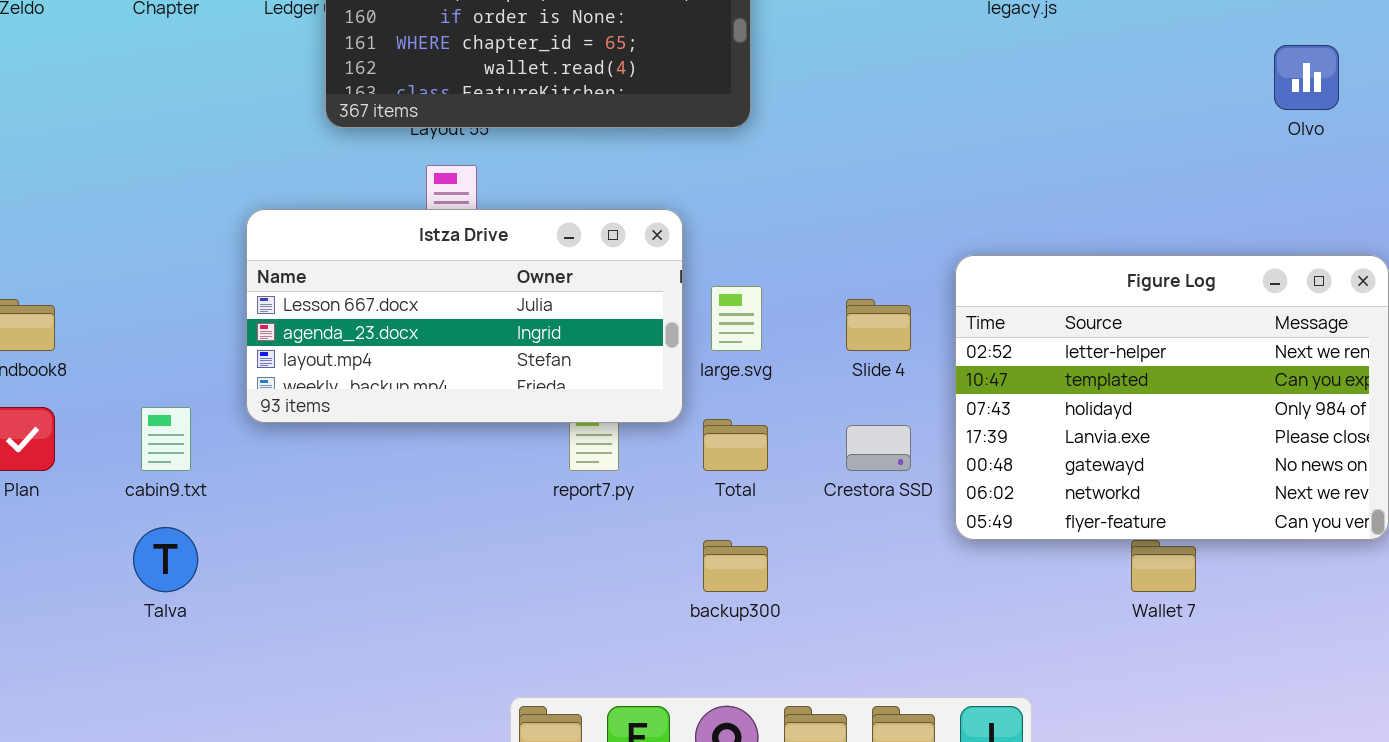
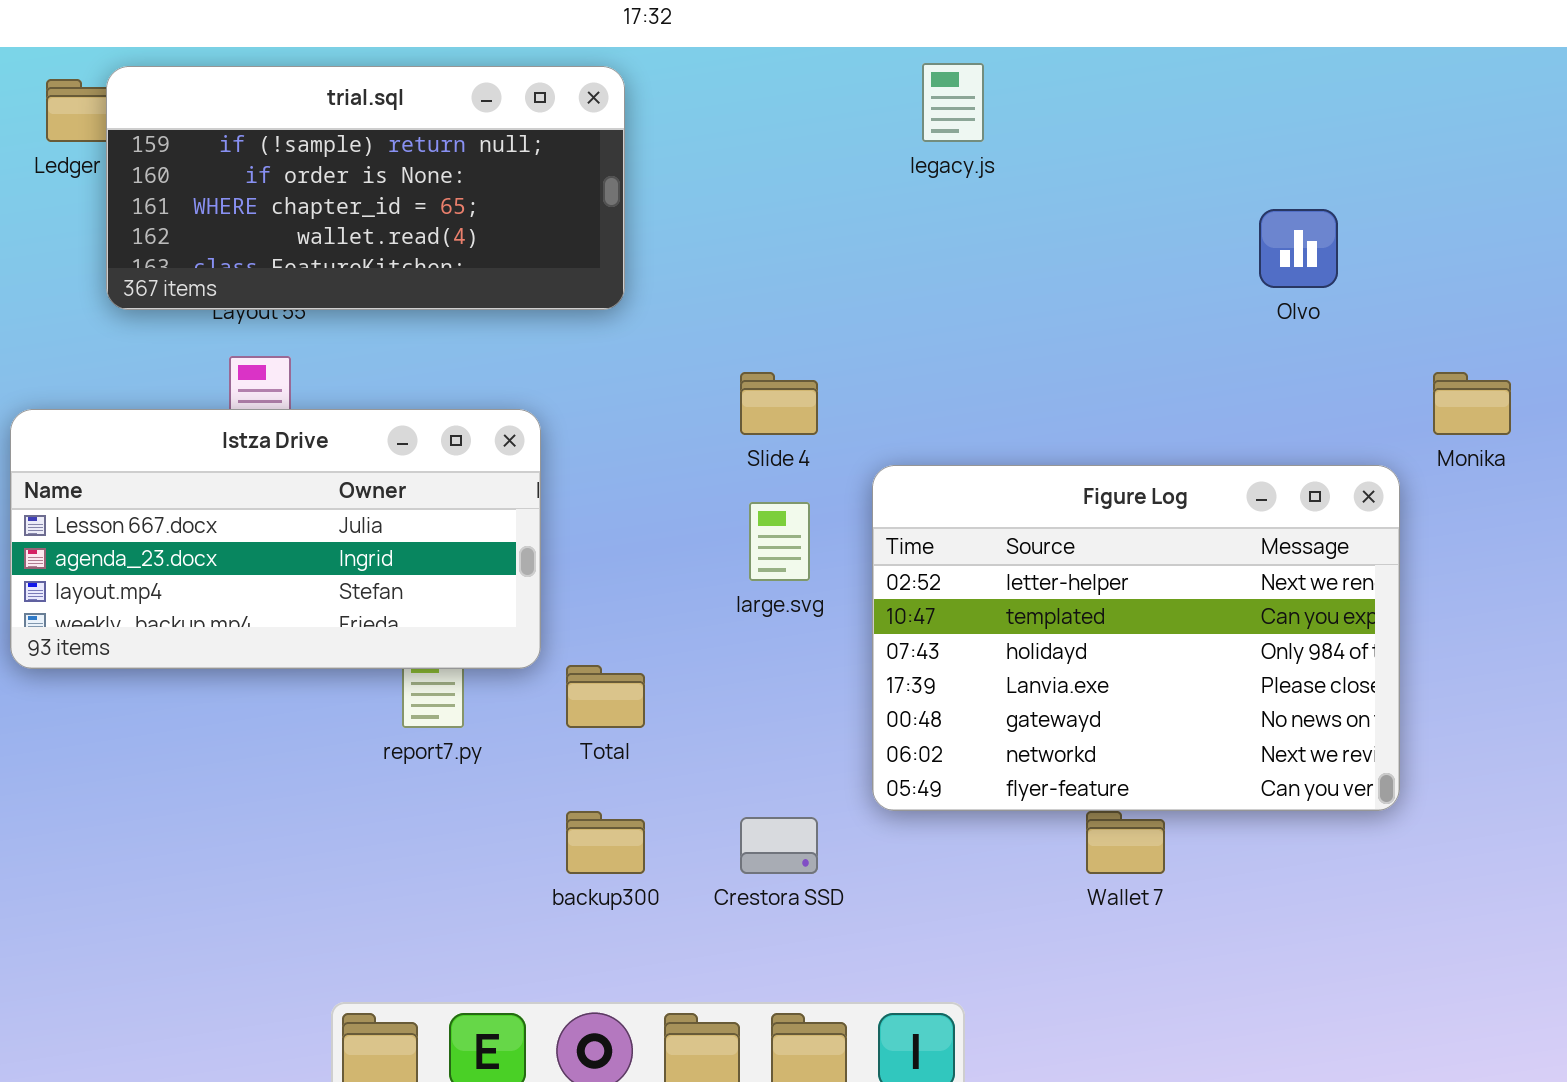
large.svg: [711,286,762,351] -> [749,502,810,581], moved
Slide 4: [846,299,911,351] -> [740,372,818,435], moved
Crestora SSD: [846,425,911,471] -> [740,817,818,874], moved

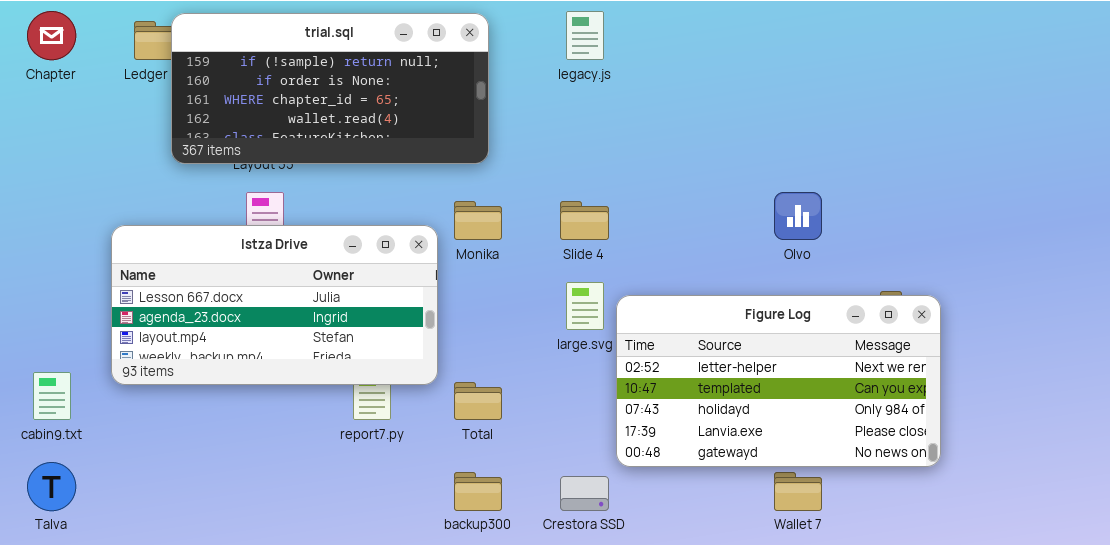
legacy.js: [922,63,984,142] -> [566,11,604,60], moved
Olvo: [1259,209,1338,288] -> [774,192,822,240], moved
Monika: [1433,372,1511,435] -> [454,201,502,240], moved
Figure Log: [872,465,1400,811] -> [616,295,941,467], moved, resized

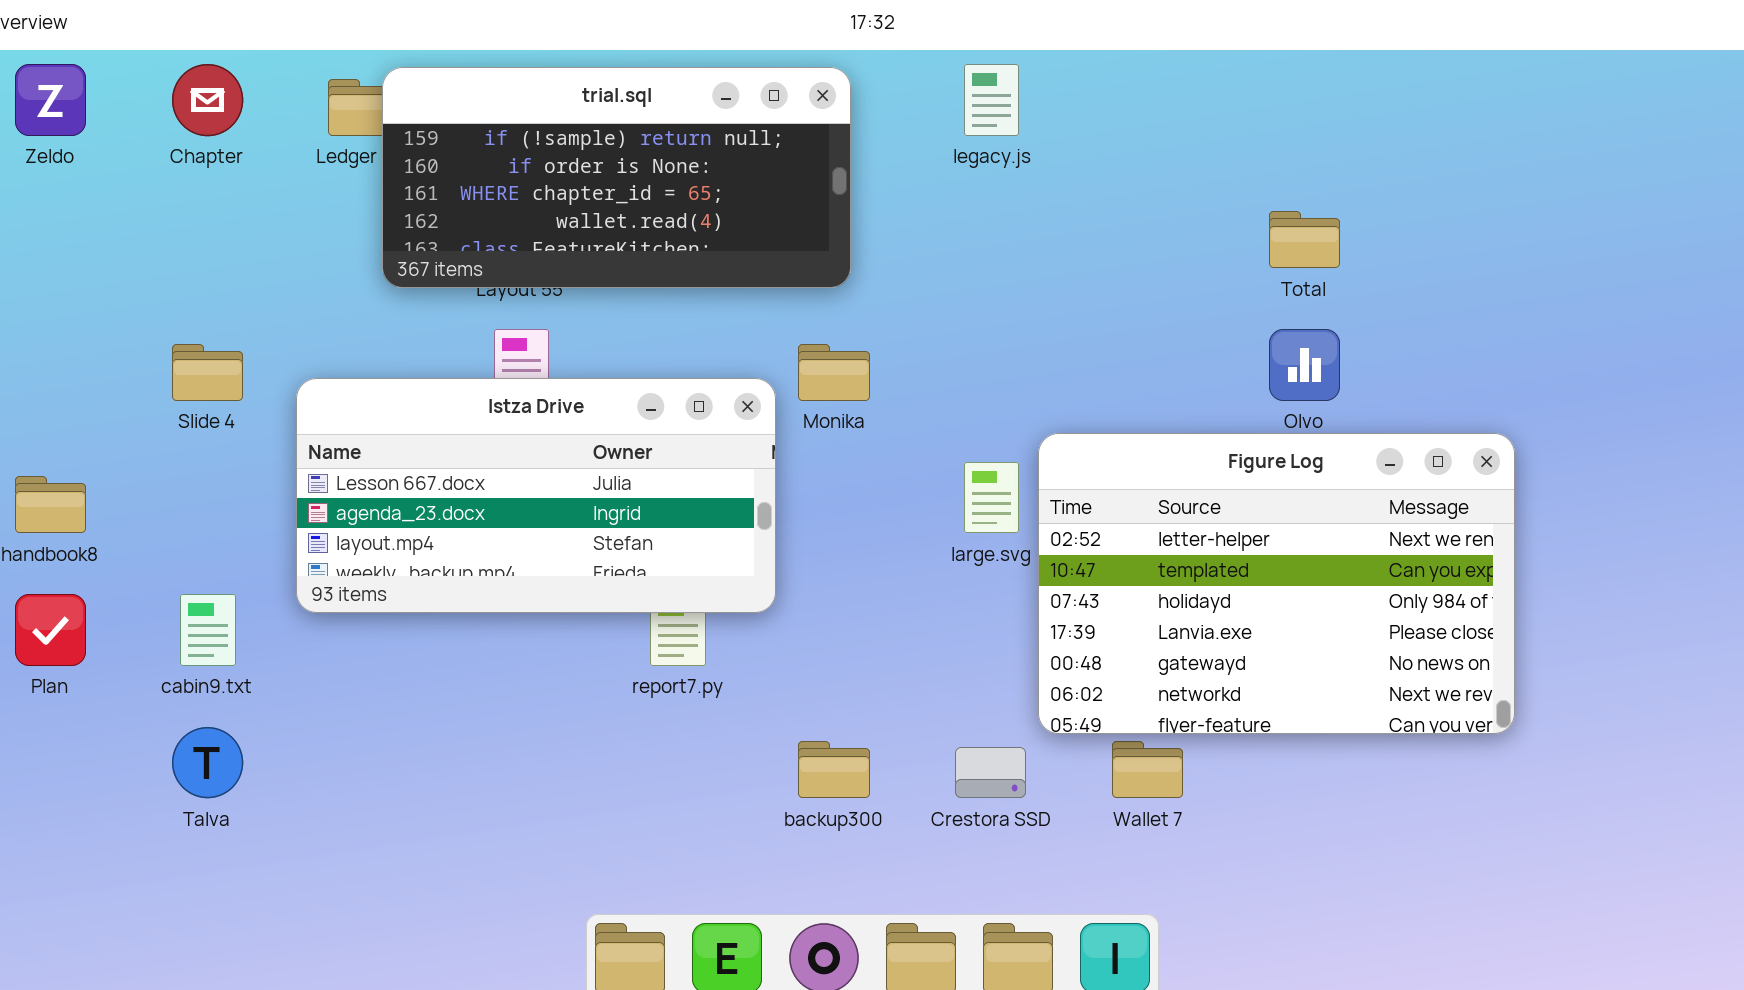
Slide 4: [560,201,609,240] -> [172,344,243,401], moved
Figure Log: [616,295,941,467] -> [1038,433,1515,734], resized
Total: [454,382,502,420] -> [1269,211,1340,268], moved
Wallet 7: [774,472,822,511] -> [1112,741,1183,798], moved

